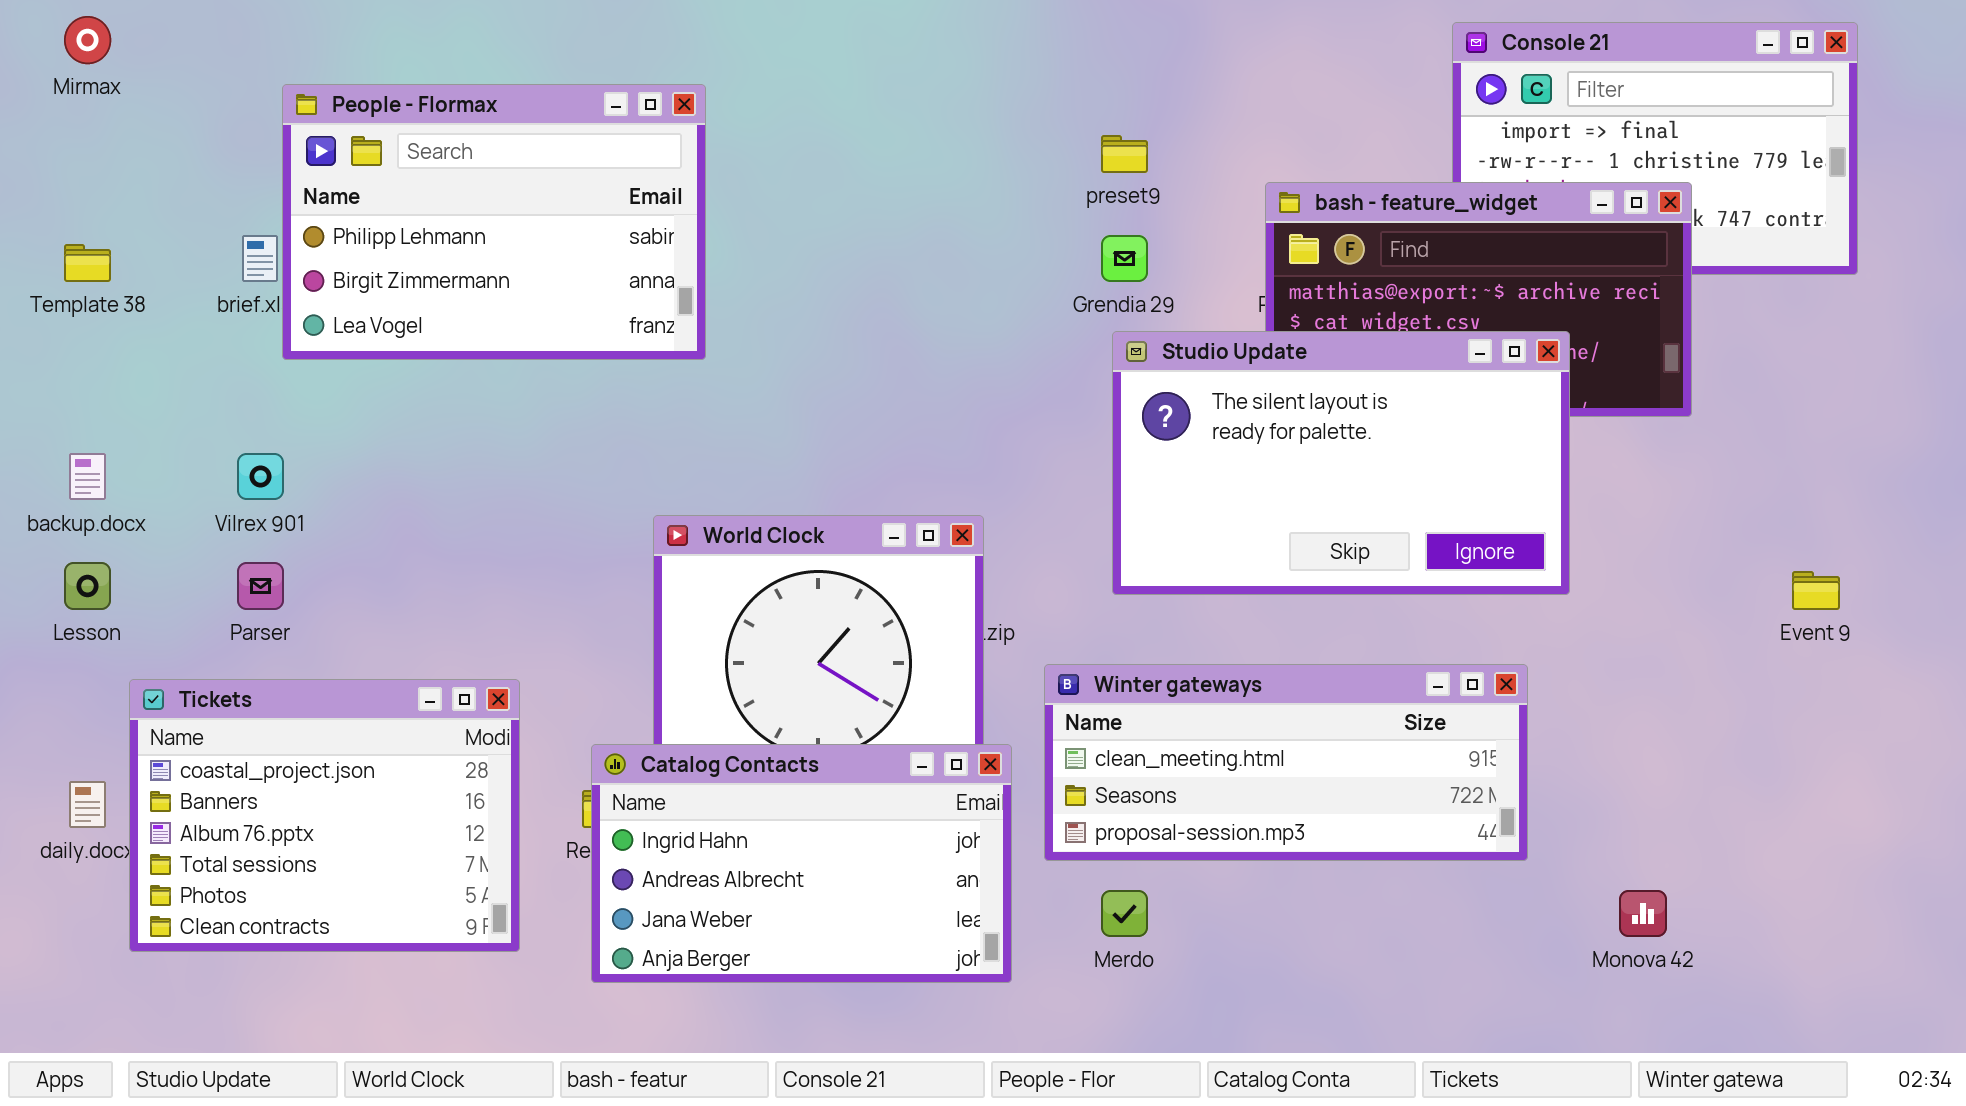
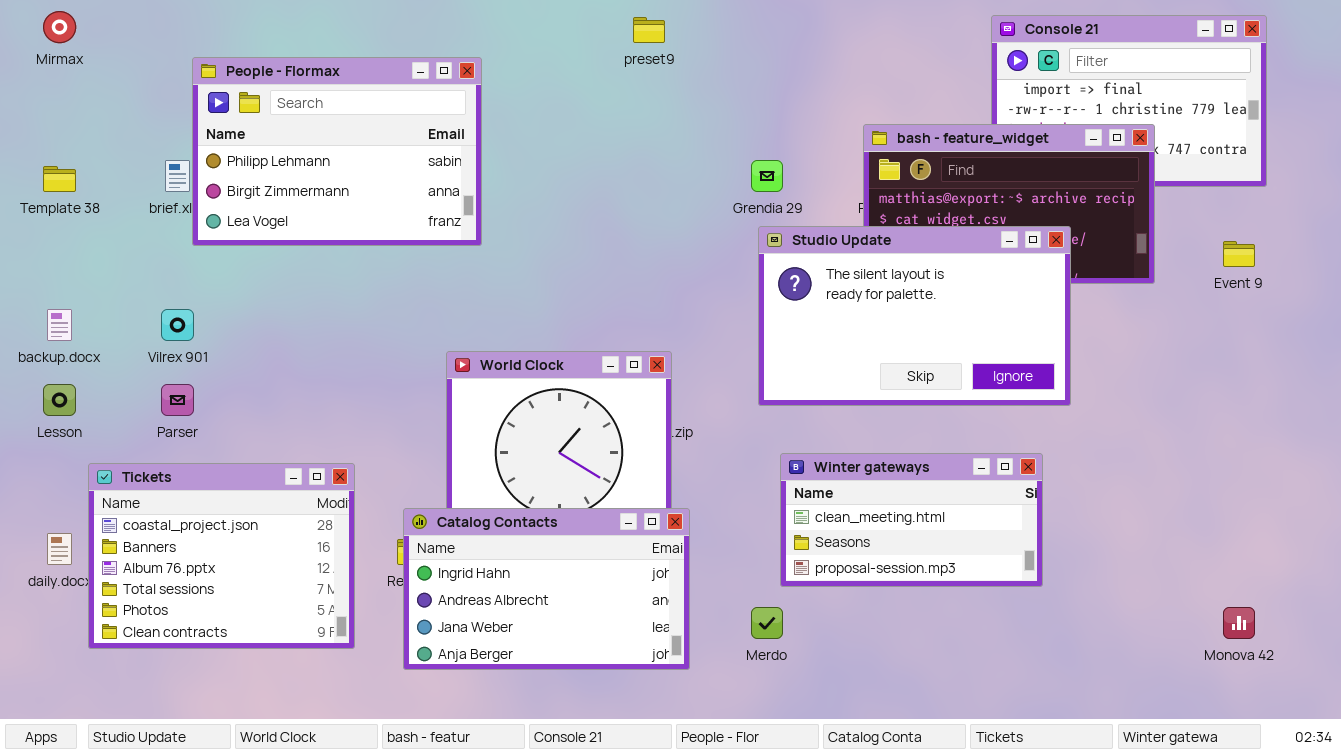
preset9: [1101,135,1148,173] -> [633,17,665,43], moved
Event 9: [1792,571,1840,610] -> [1223,241,1255,267], moved
Winter gateways: [1044,664,1528,861] -> [780,453,1043,587], resized
Monova 42: [1619,890,1667,937] -> [1223,607,1255,639], moved

